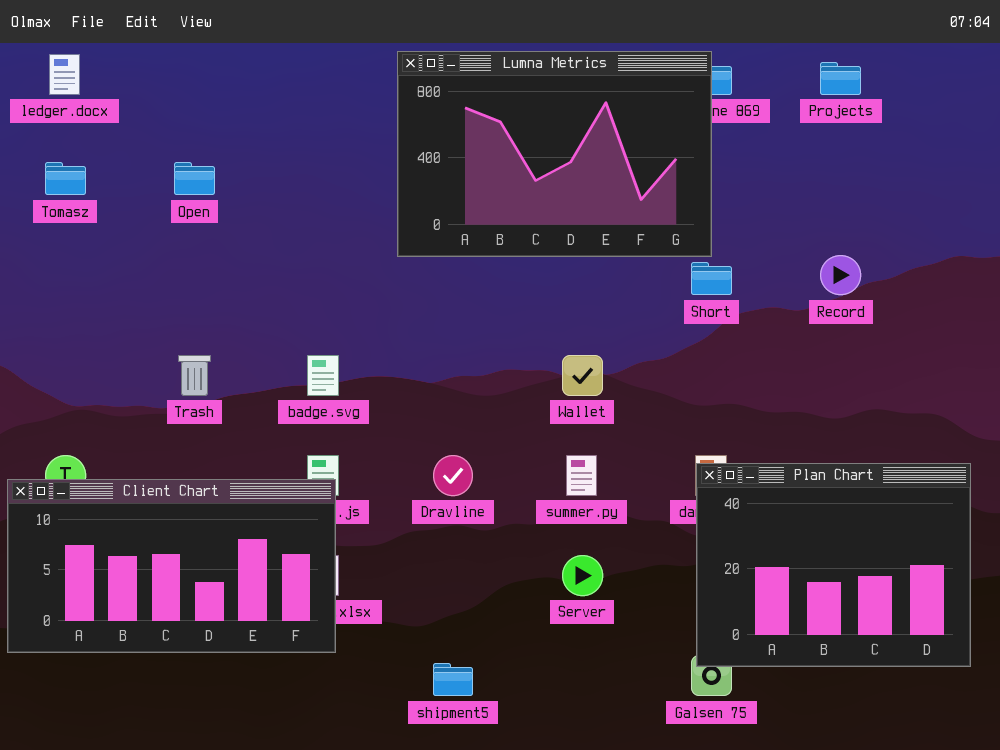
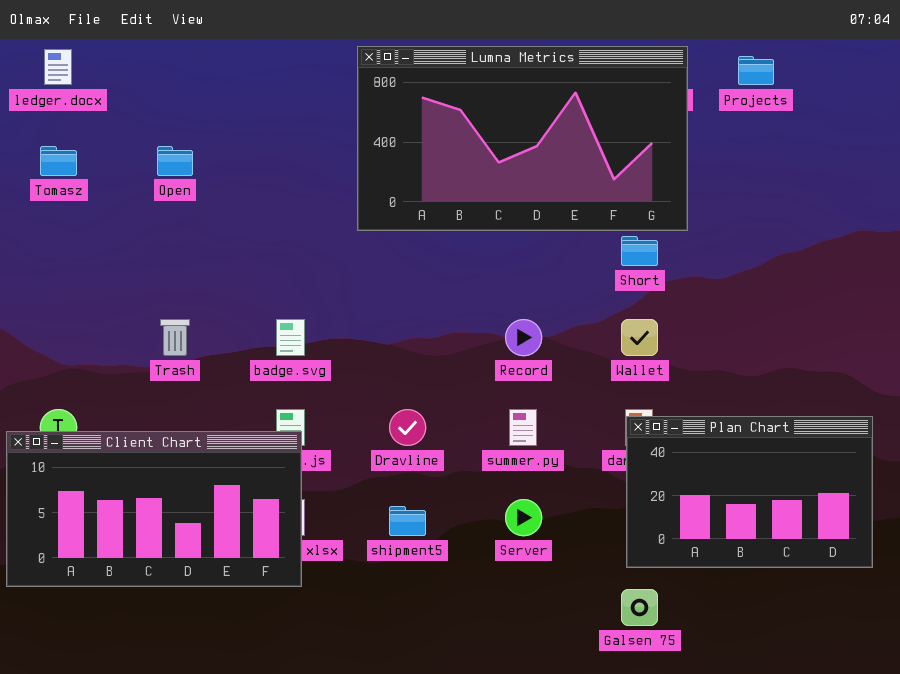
Lumna Metrics: [397,51,712,257] -> [357,46,688,231], resized
Record: [820,255,861,295] -> [505,319,542,356], moved
Wallet: [562,355,603,396] -> [621,319,658,356], moved
Plan Chart: [696,463,971,667] -> [626,416,873,568], resized
shipment5: [433,663,473,696] -> [389,506,426,536], moved

